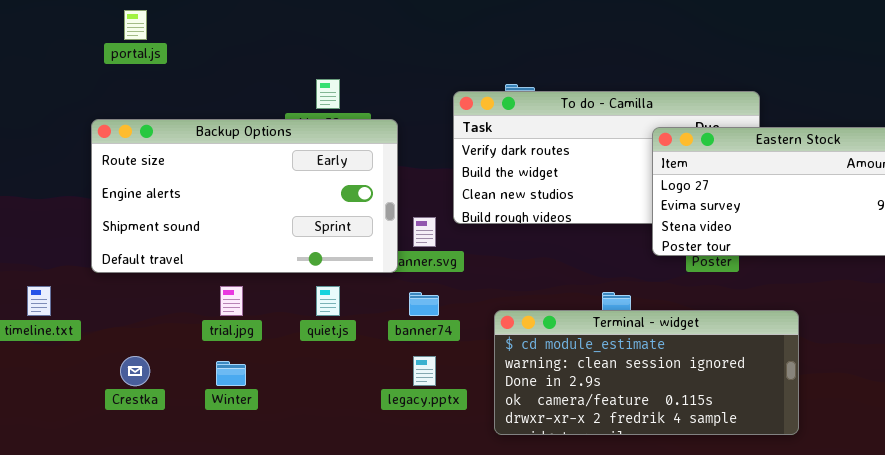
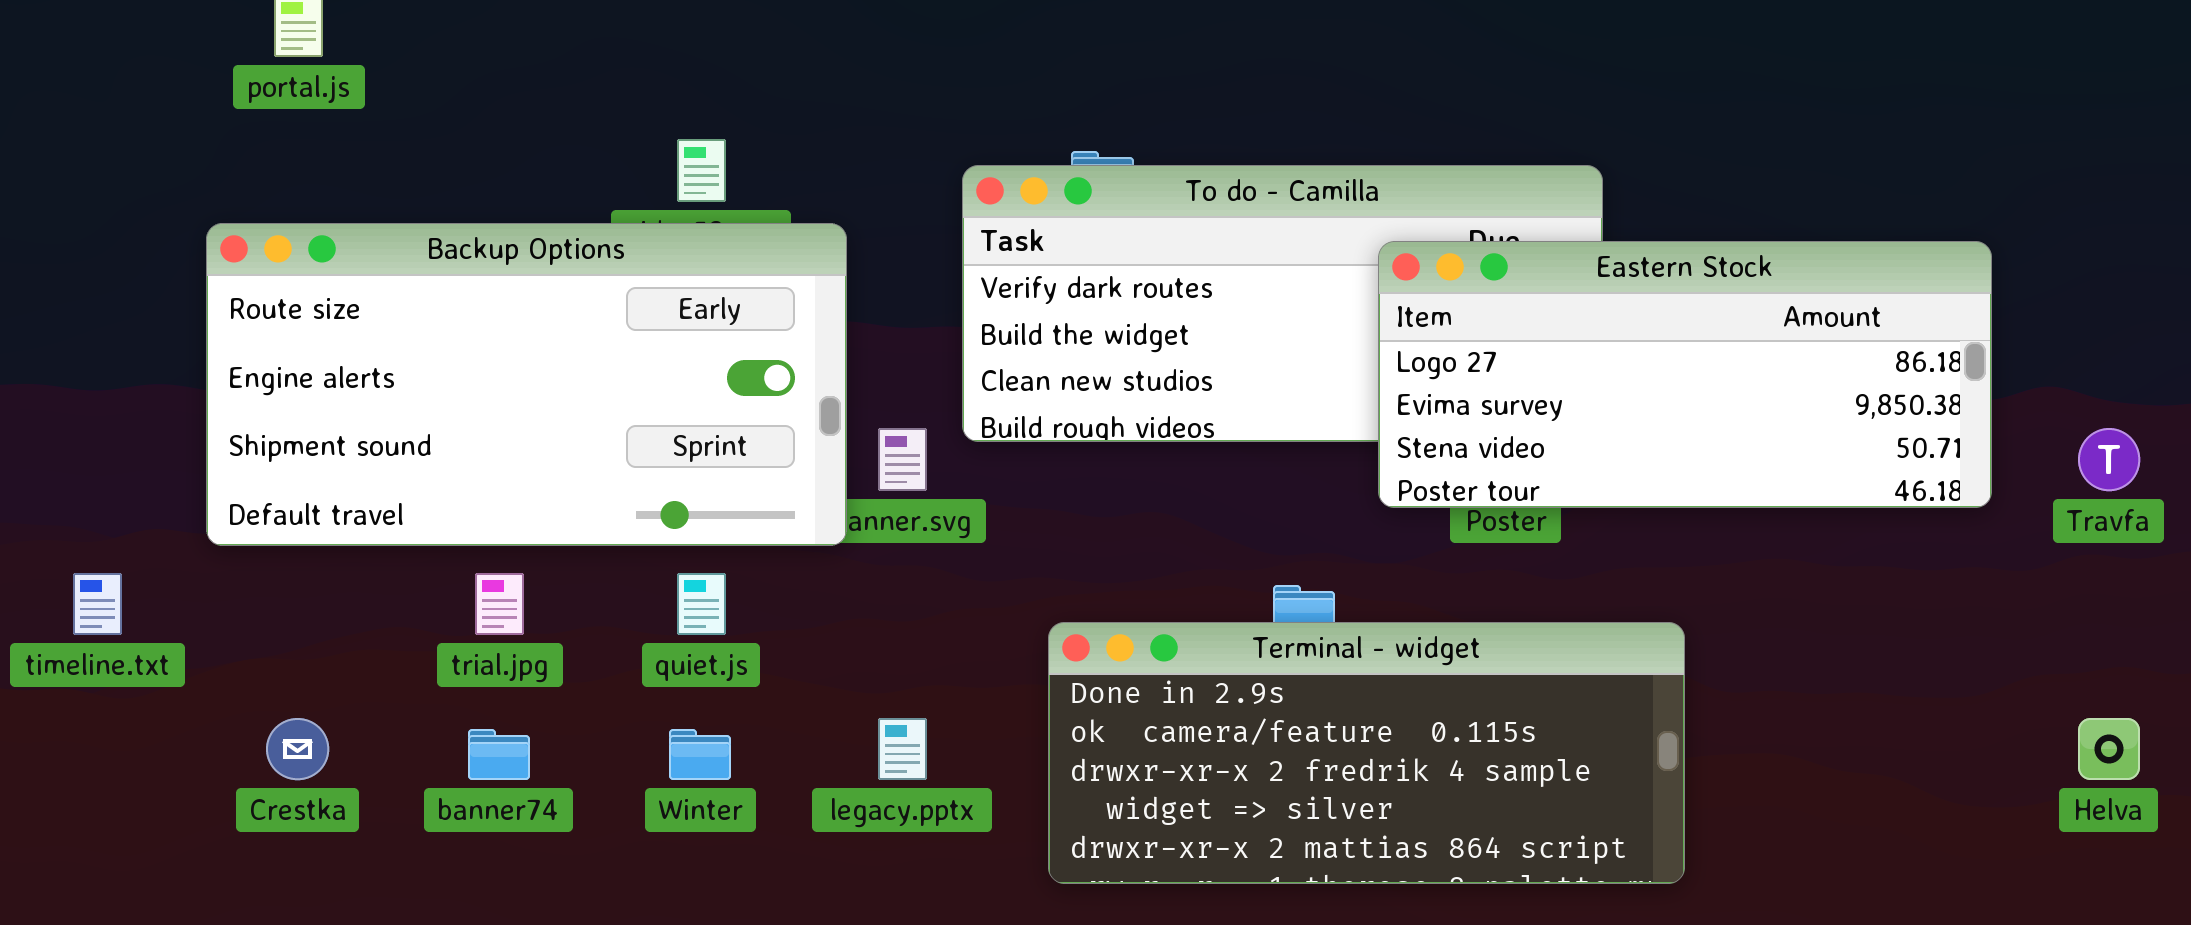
banner74: [409,292,439,316] -> [468,729,530,780], moved
Terminal - widget: [494,310,799,435] -> [1048,622,1685,884], scrolled down 2 rows
Winter: [216,361,246,386] -> [669,729,731,780], moved

